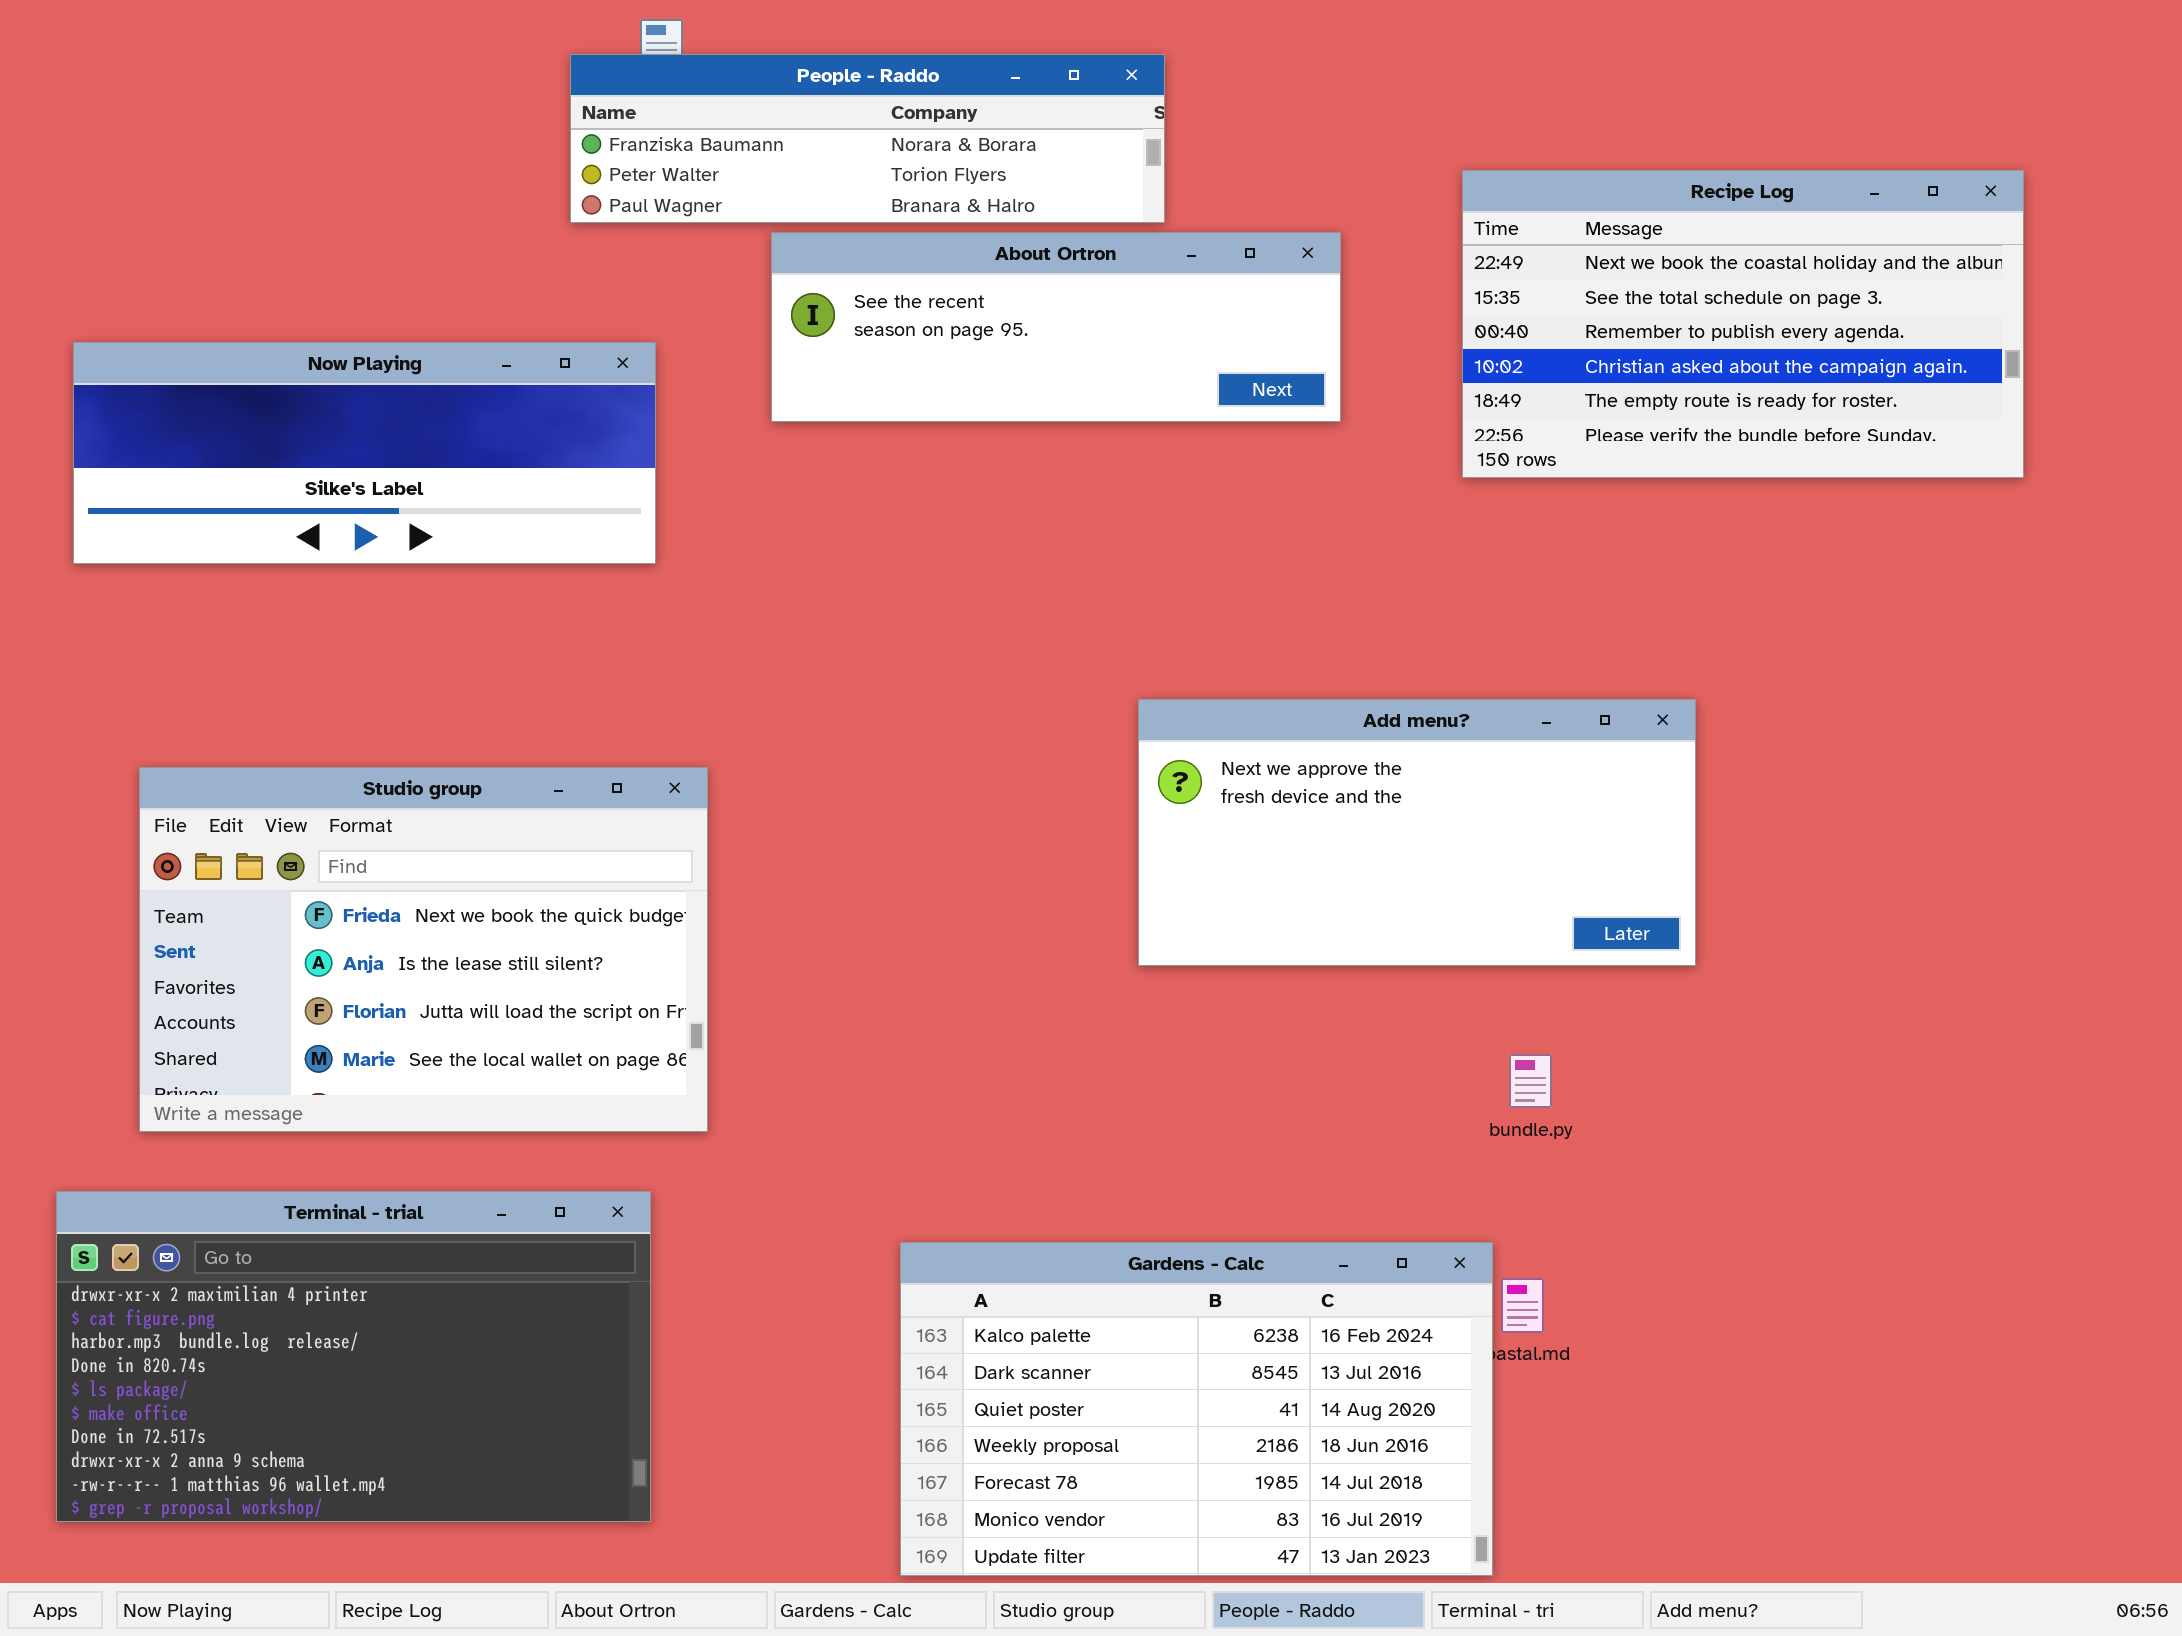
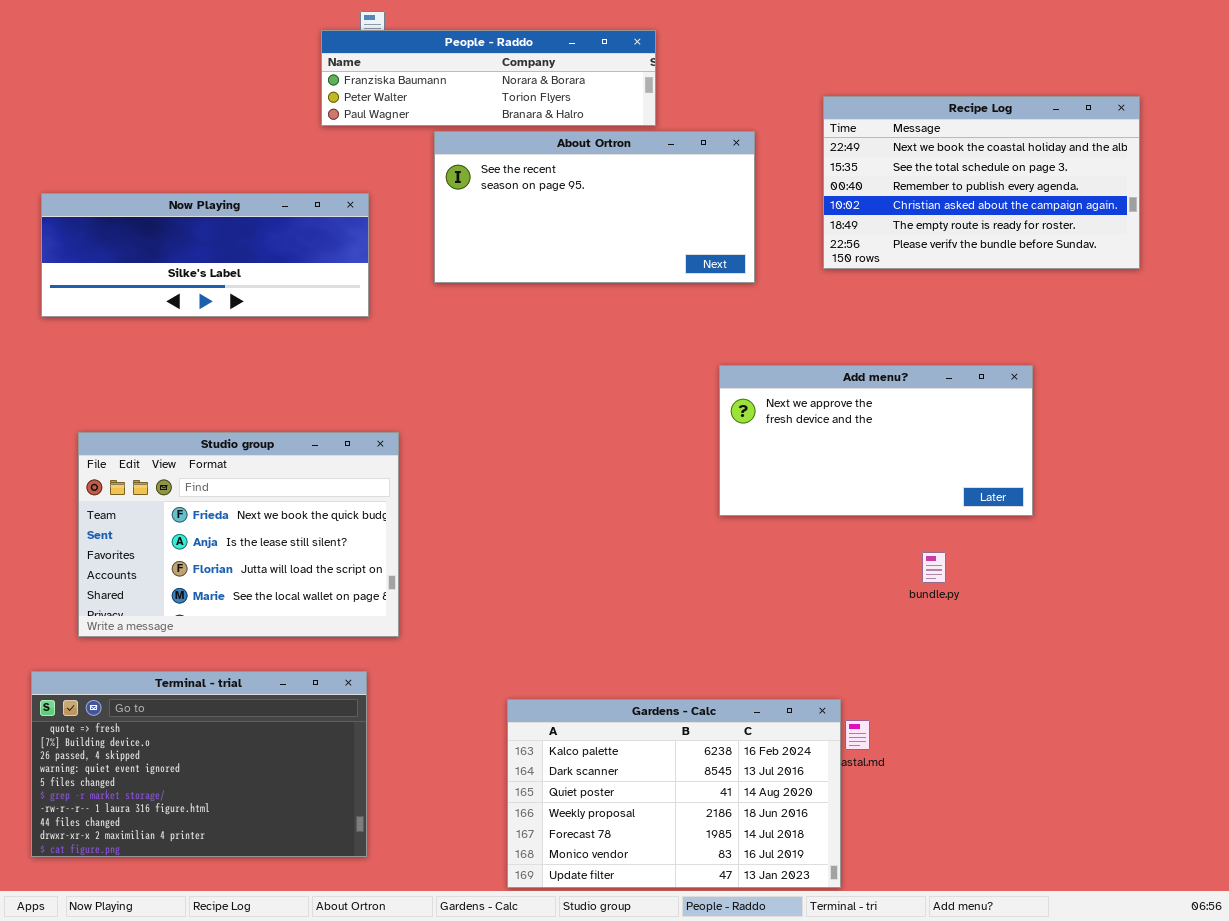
About Ortron: [771,232,1341,422] -> [434,131,755,283], resized
Add menu?: [1138,699,1696,966] -> [719,365,1033,516], moved
bundle.py: [1509,1054,1552,1108] -> [922,552,946,583], moved
Terminal - trial: [56,1191,651,1522] -> [31,671,367,857], scrolled up 8 rows

